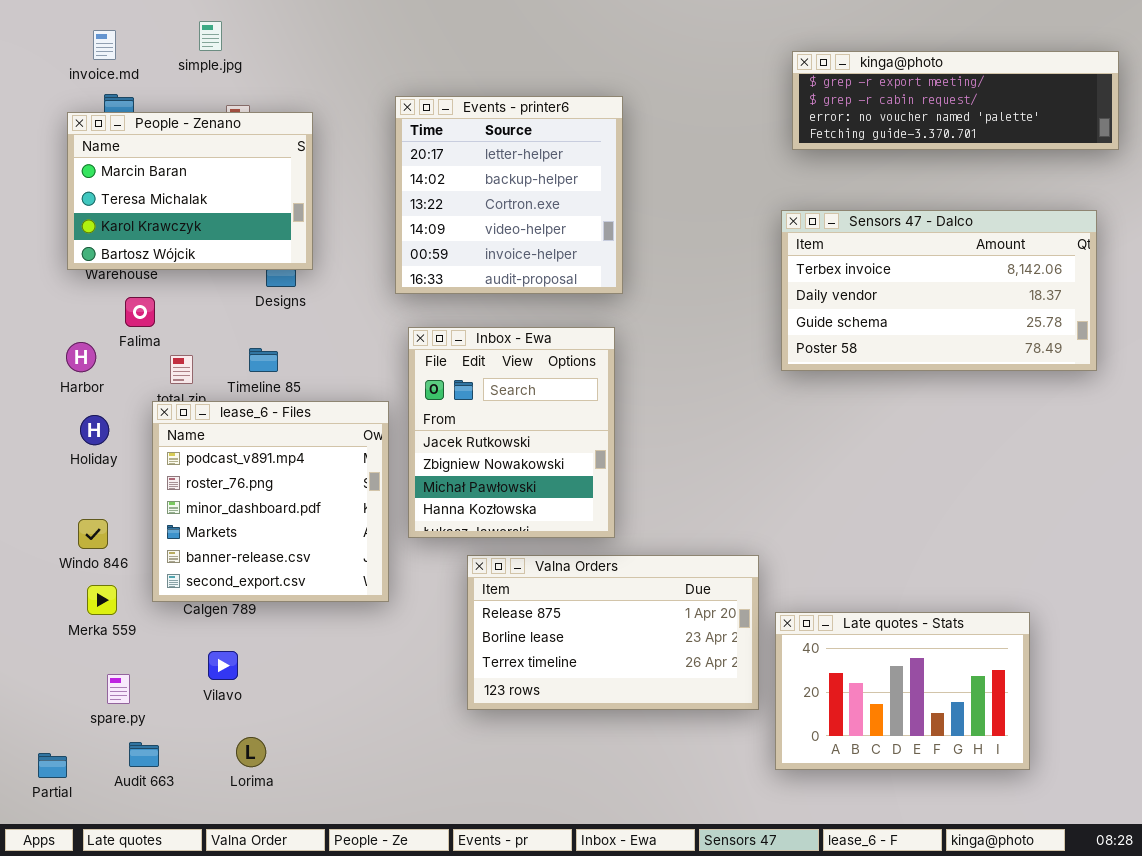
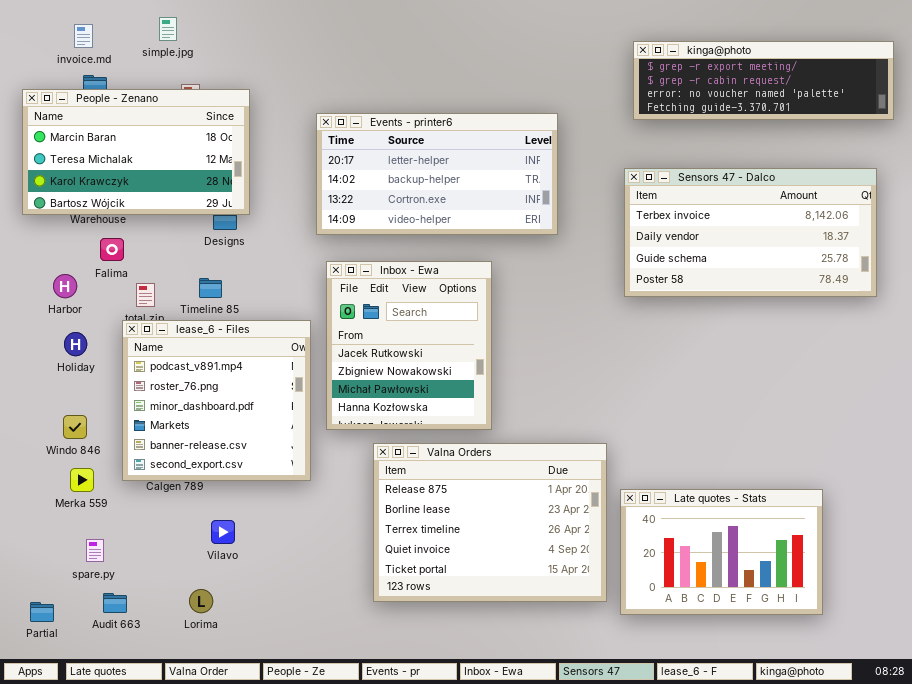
Events - printer6: [395,96,623,294] -> [316,113,558,235], resized
People - Zenano: [67,112,313,270] -> [22,89,250,215], resized
Valna Orders: [467,555,759,710] -> [373,443,607,602], resized
Vilavo: [208,651,238,680] -> [211,520,235,544], moved

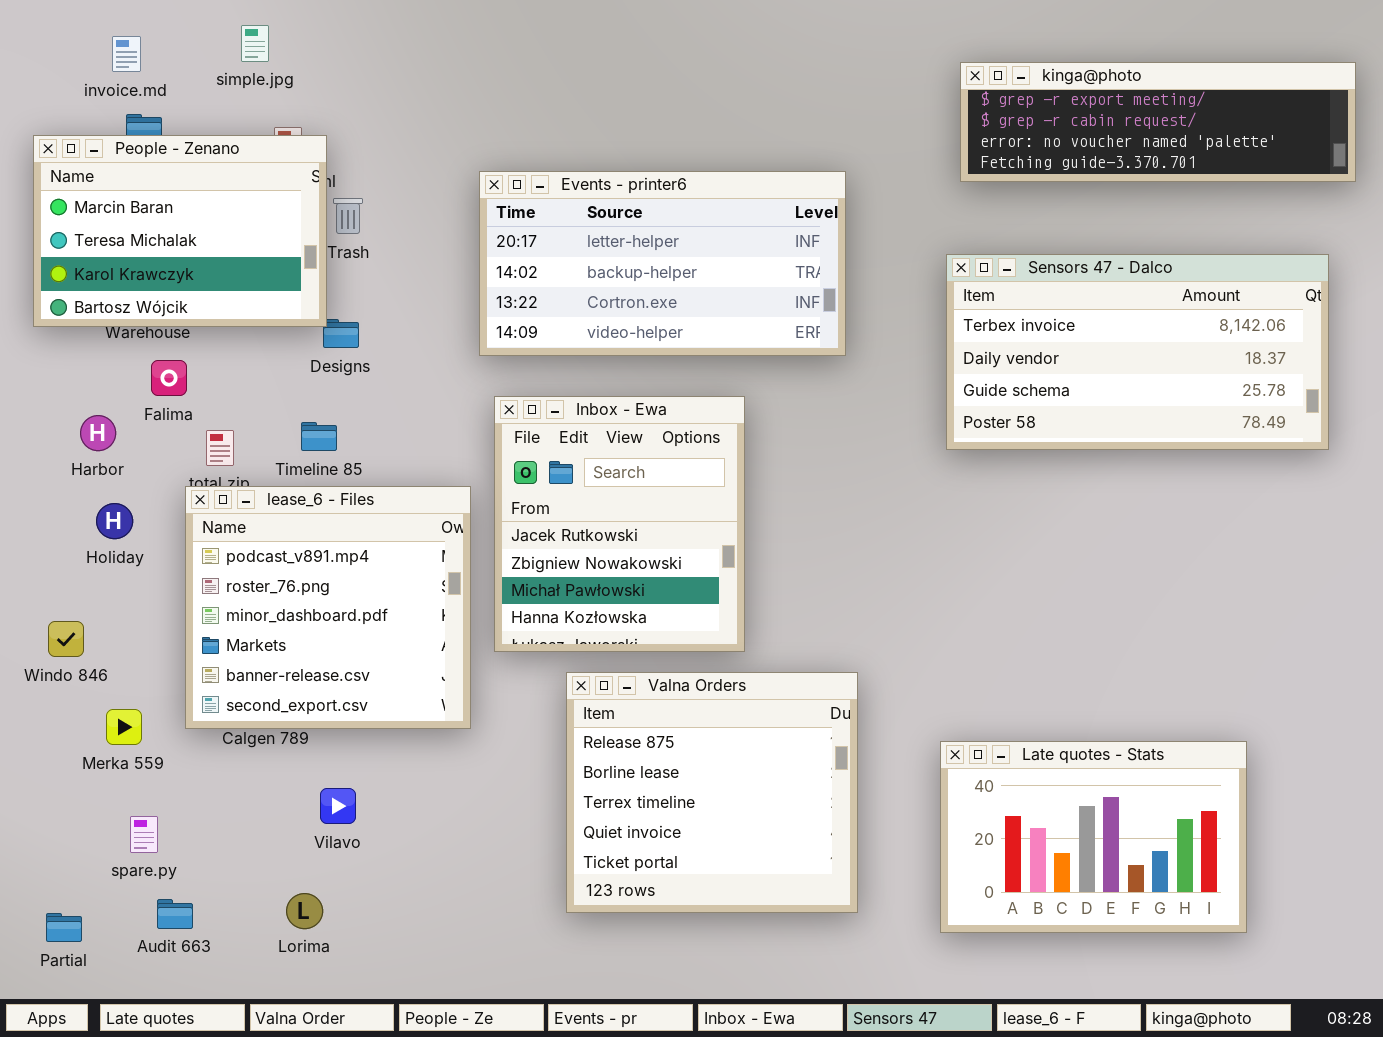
People - Zenano: [22,89,250,215] -> [33,135,327,327], resized
Windo 846: [63,415,87,439] -> [48,621,84,657], moved
Valna Orders: [373,443,607,602] -> [566,672,858,913], resized

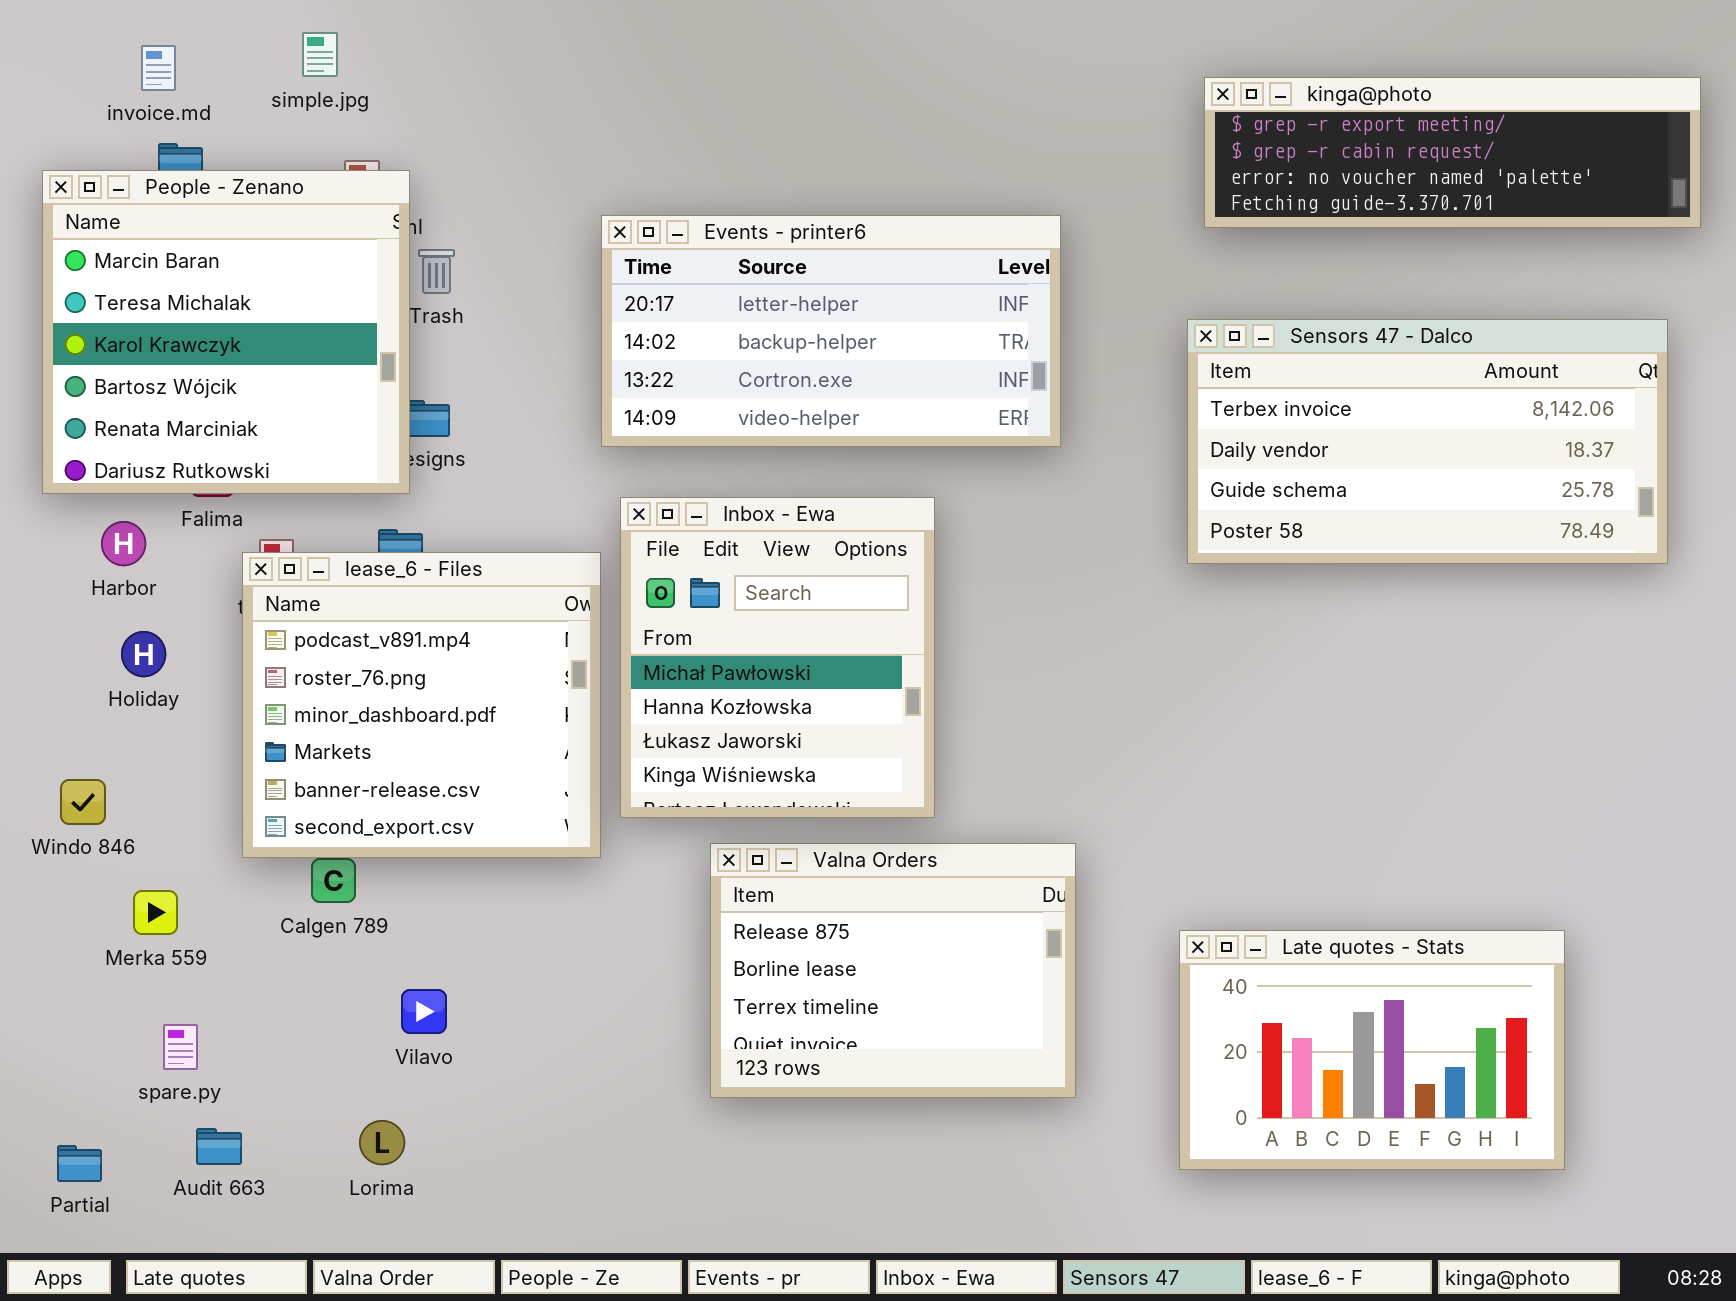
People - Zenano: [33,135,327,327] -> [42,170,410,494], resized
Inbox - Ewa: [494,396,745,652] -> [620,497,935,818], scrolled down 2 rows
lease_6 - Files: [185,486,471,729] -> [242,552,601,858], moved
Valna Orders: [566,672,858,913] -> [710,843,1076,1098], resized

